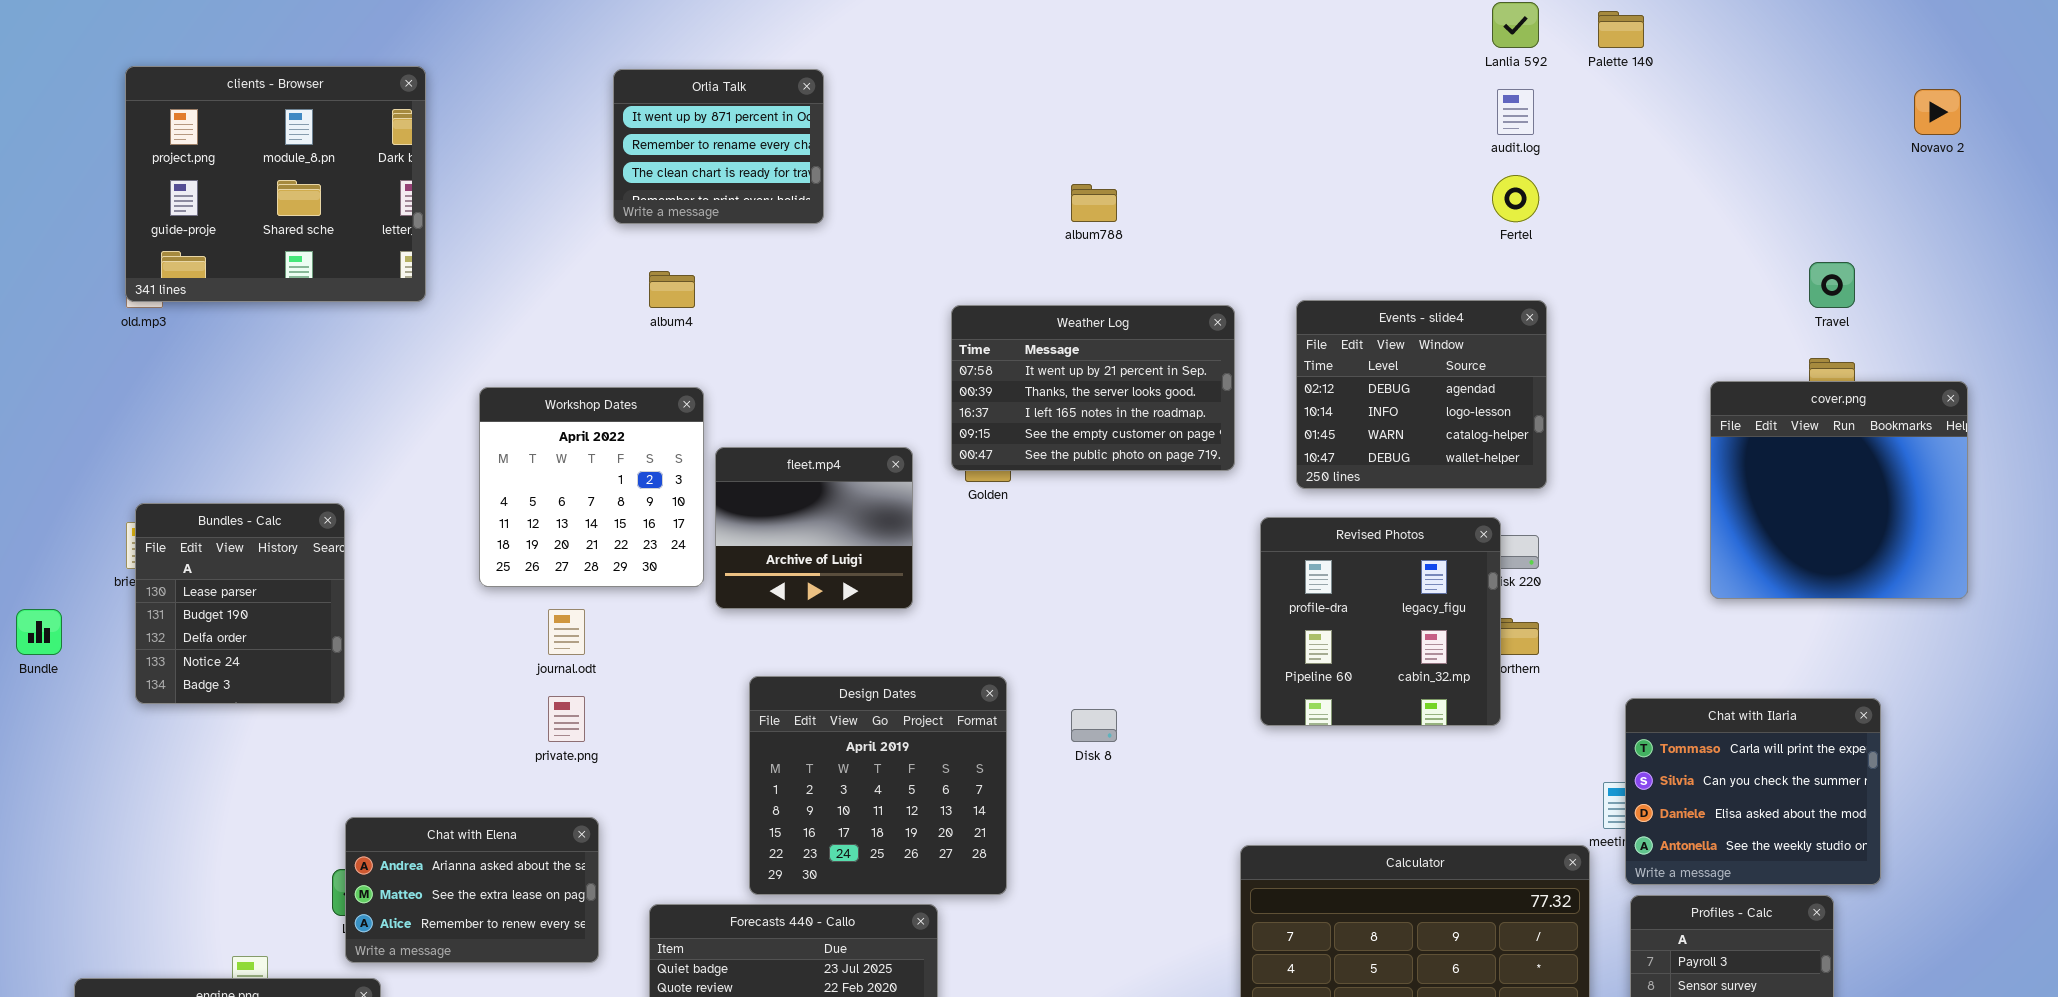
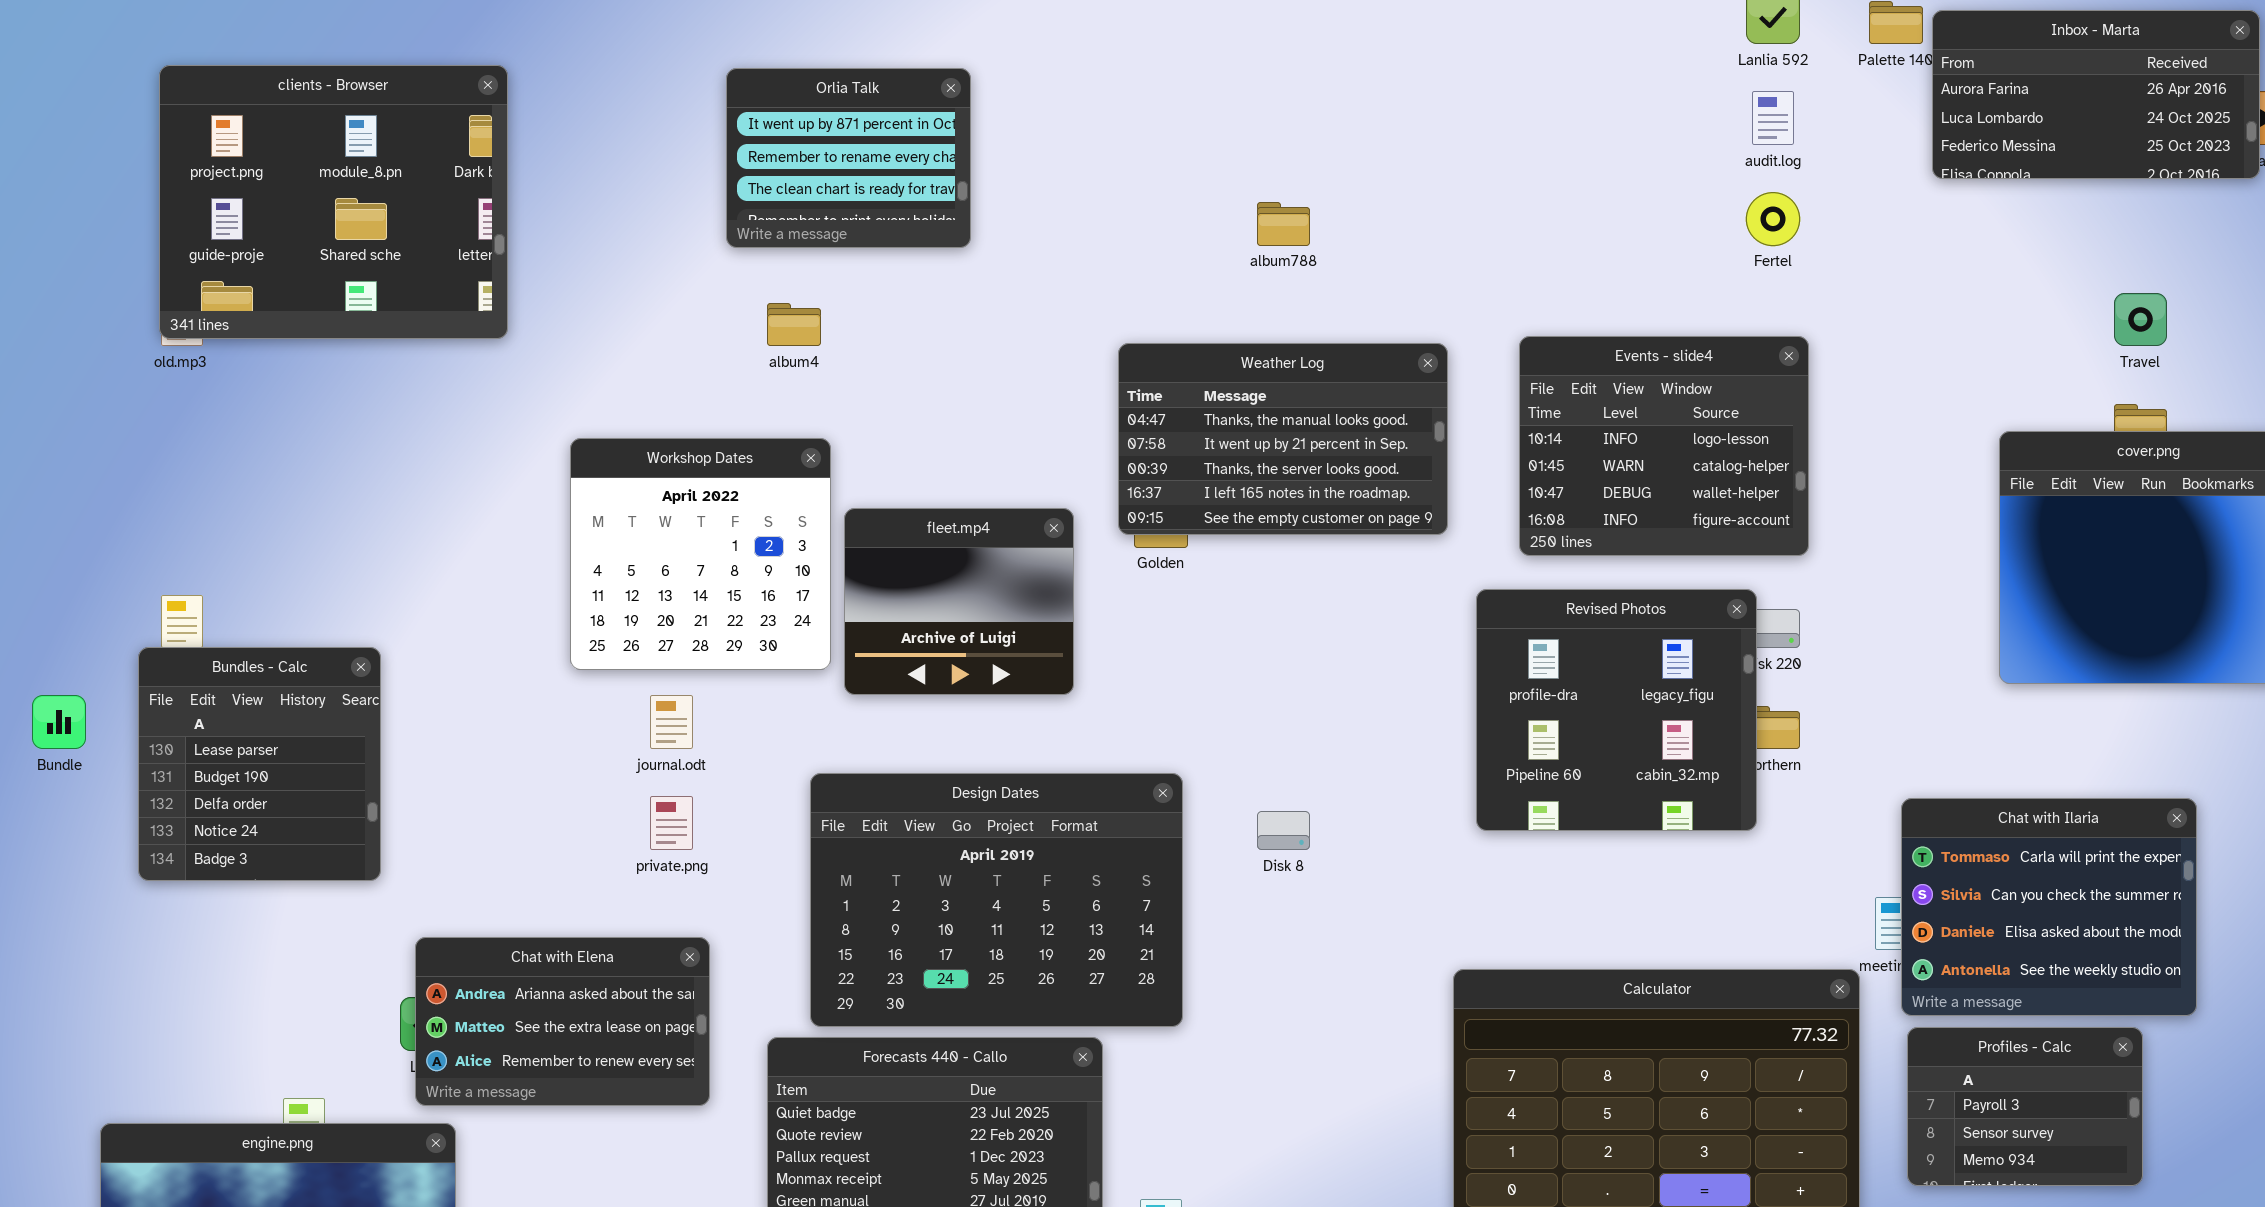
Inbox - Marta: none -> [1932,10,2260,179], opened
Events - slide4: [1296,300,1547,489] -> [1519,336,1809,556], scrolled down 1 row
Weather Log: [951,305,1235,471] -> [1118,343,1448,535], scrolled up 1 row
Bundles - Calc: [135,503,345,704] -> [138,647,381,881], moved
Design Dates: [749,676,1007,895] -> [810,773,1183,1027], resized

